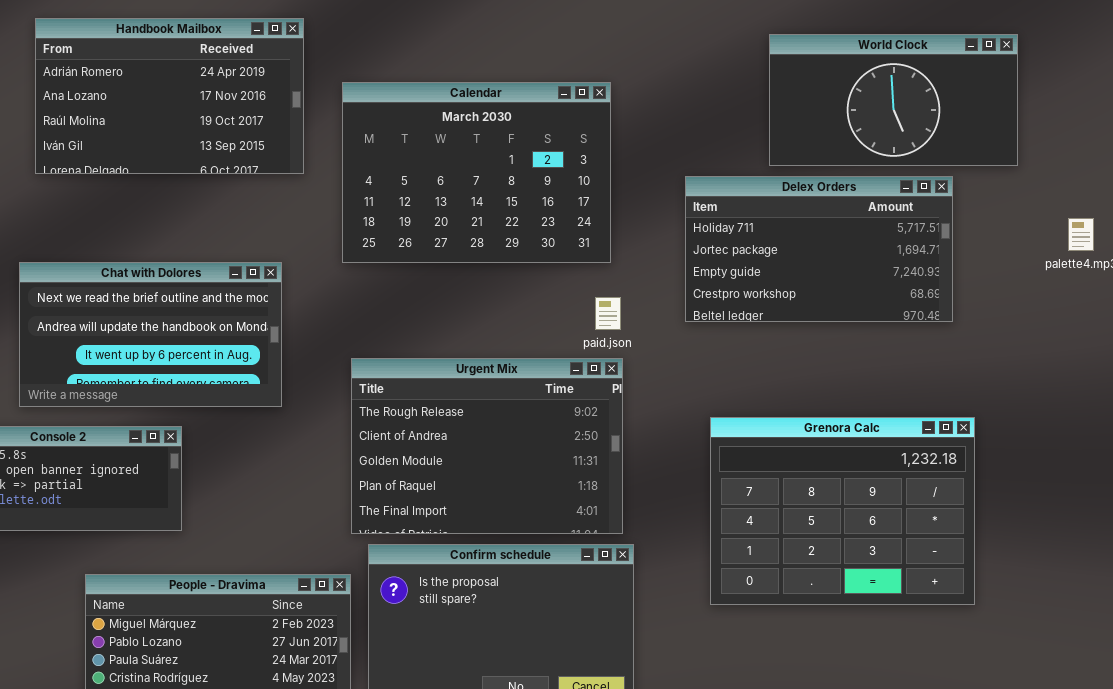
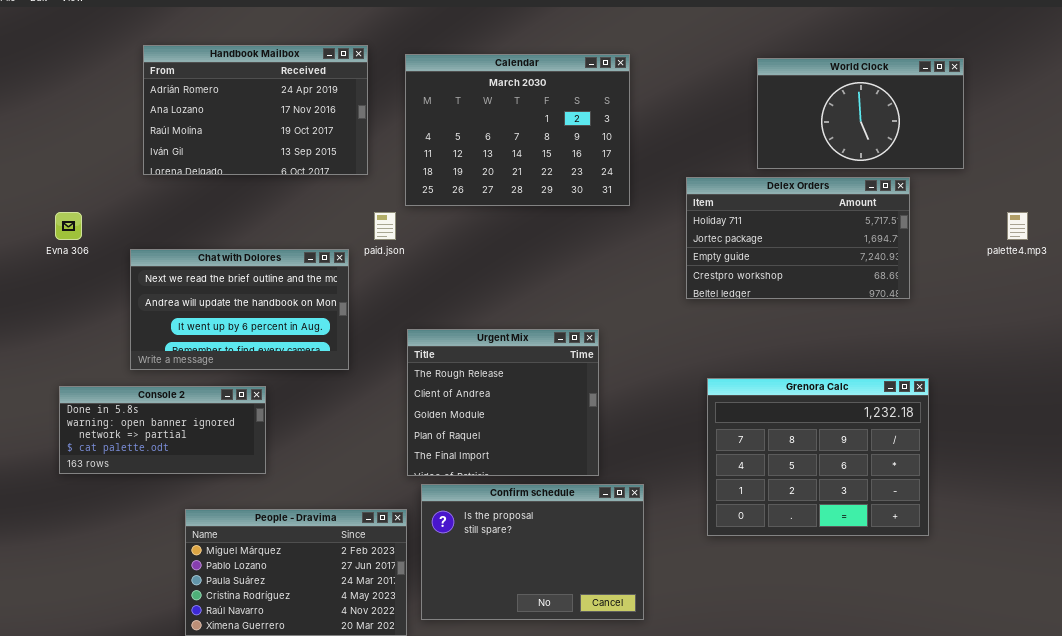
Calendar: [342,82,611,263] -> [405,54,630,206], moved
paid.json: [595,297,621,330] -> [374,212,396,240], moved
Urgent Mix: [351,358,623,534] -> [407,329,599,476], resized

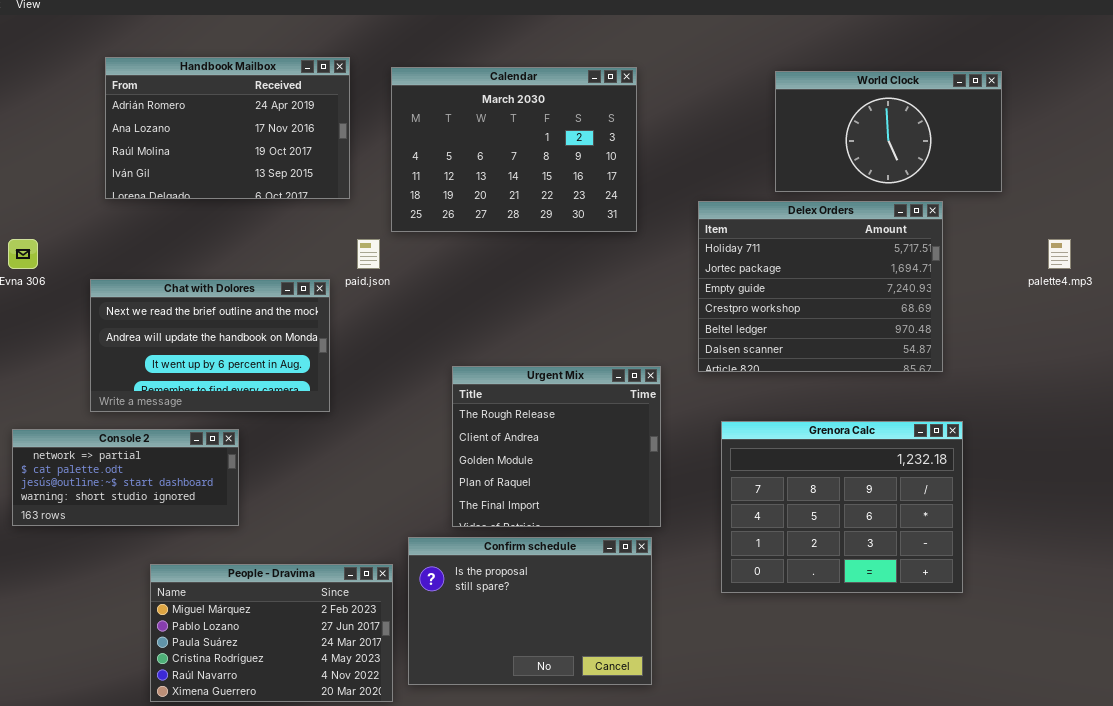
Delex Orders: [686,177,910,299] -> [698,201,943,372], resized
Urgent Mix: [407,329,599,476] -> [452,366,661,527], moved
Console 2: [59,386,266,474] -> [12,429,239,526], scrolled down 2 rows

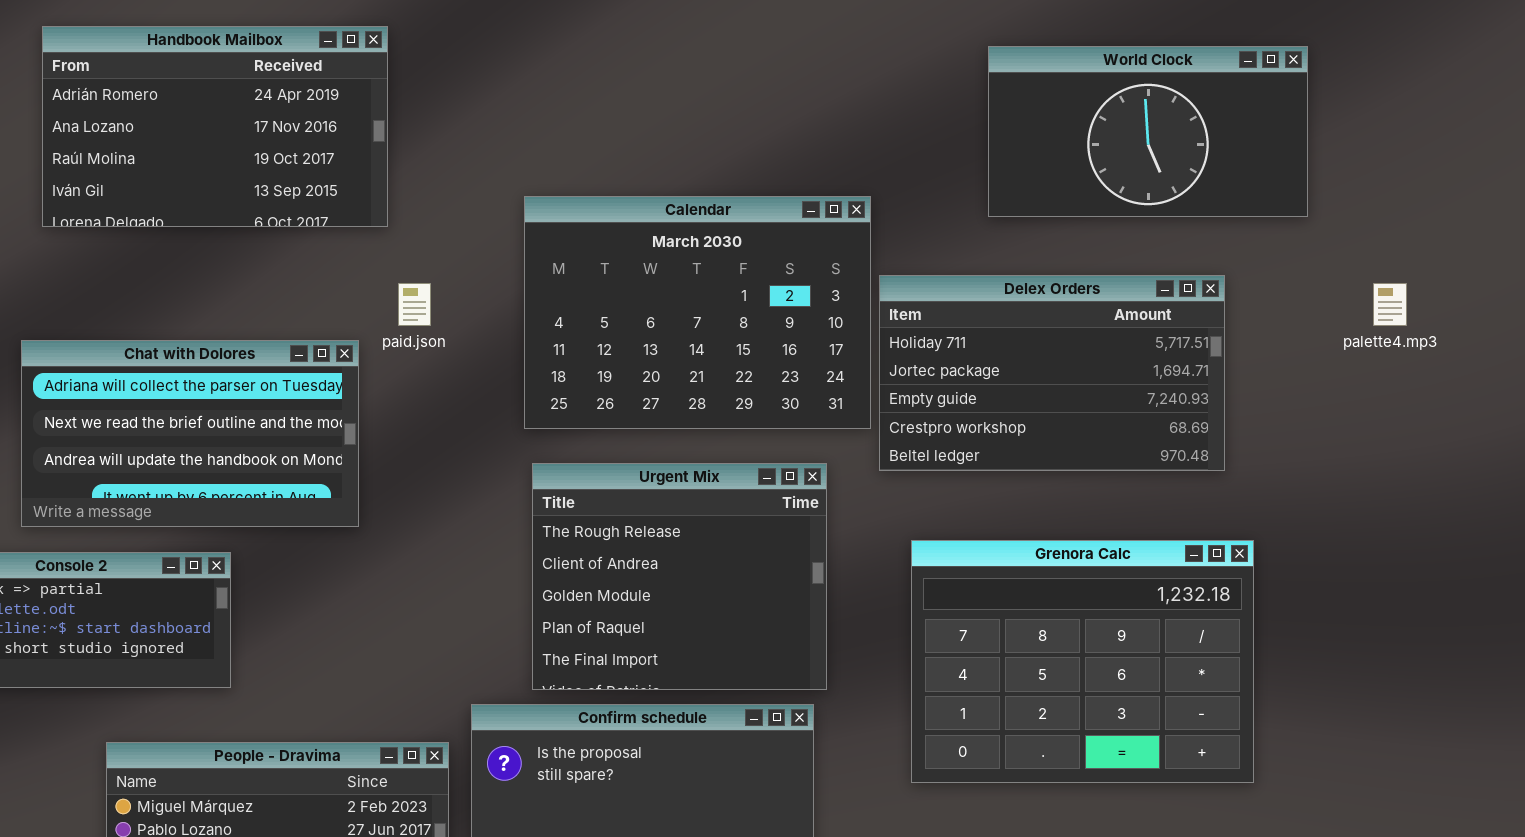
Calendar: [391,67,637,232] -> [524,196,871,429], moved
Delex Orders: [698,201,943,372] -> [879,275,1225,471], resized
Chat with Dolores: [90,279,330,412] -> [21,340,359,527], scrolled up 1 row

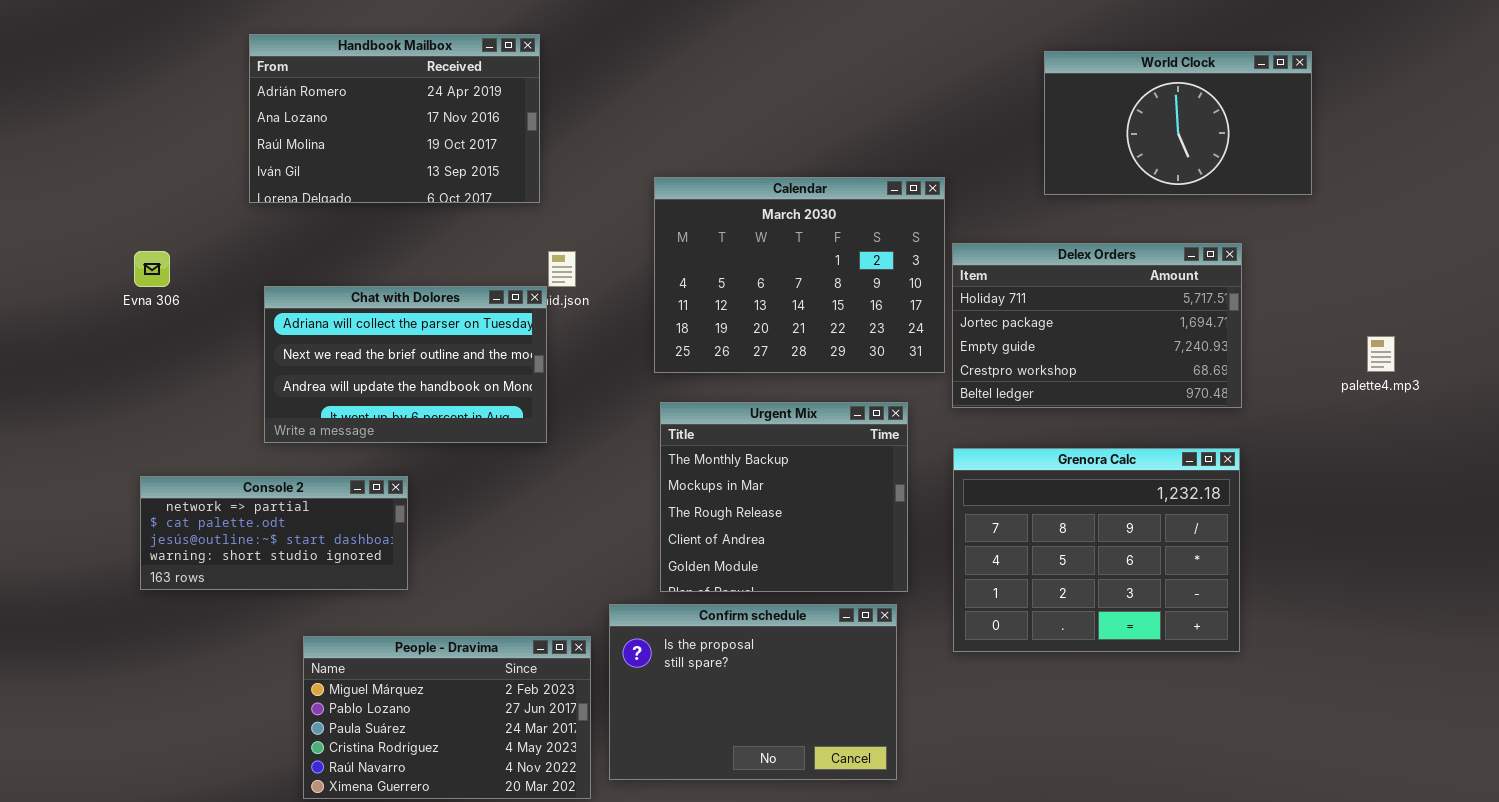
palette4.mp3: [1373,283,1407,326] -> [1367,336,1395,372], moved
Chat with Dolores: [21,340,359,527] -> [264,286,547,443], moved
Urgent Mix: [532,463,827,690] -> [660,402,908,592], scrolled up 2 rows
Grenora Calc: [911,540,1254,783] -> [953,448,1240,652], moved

